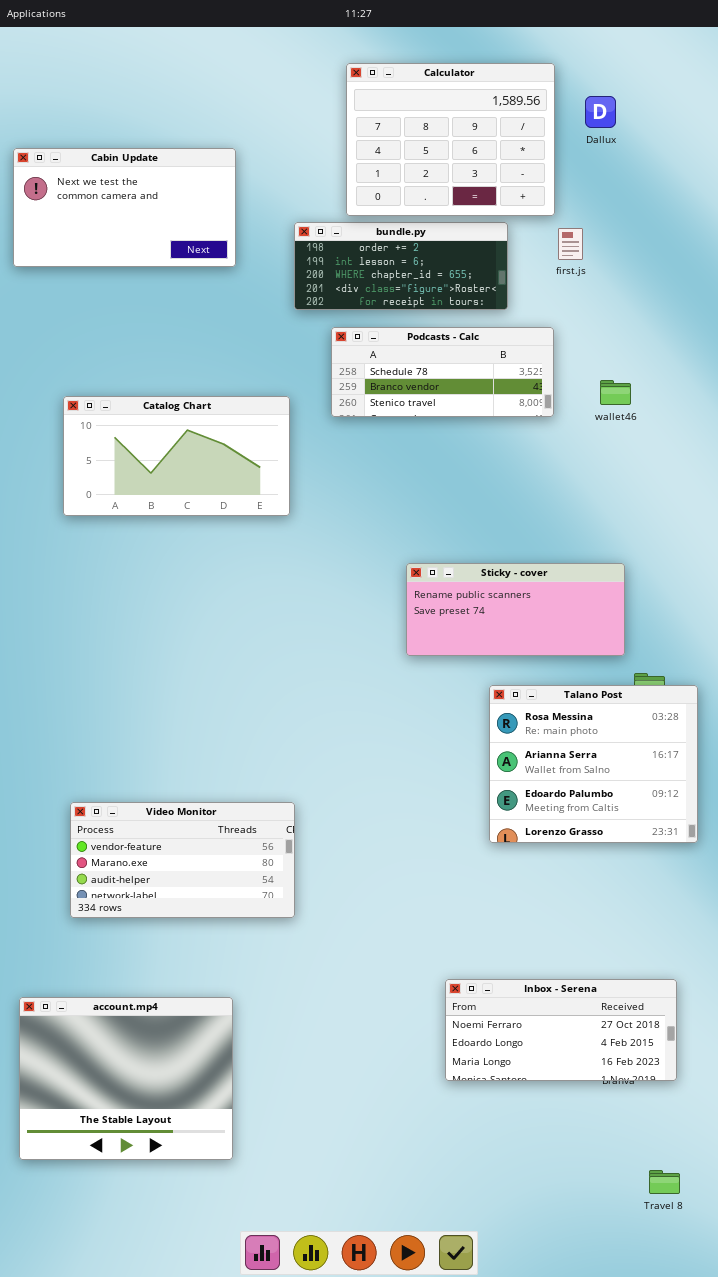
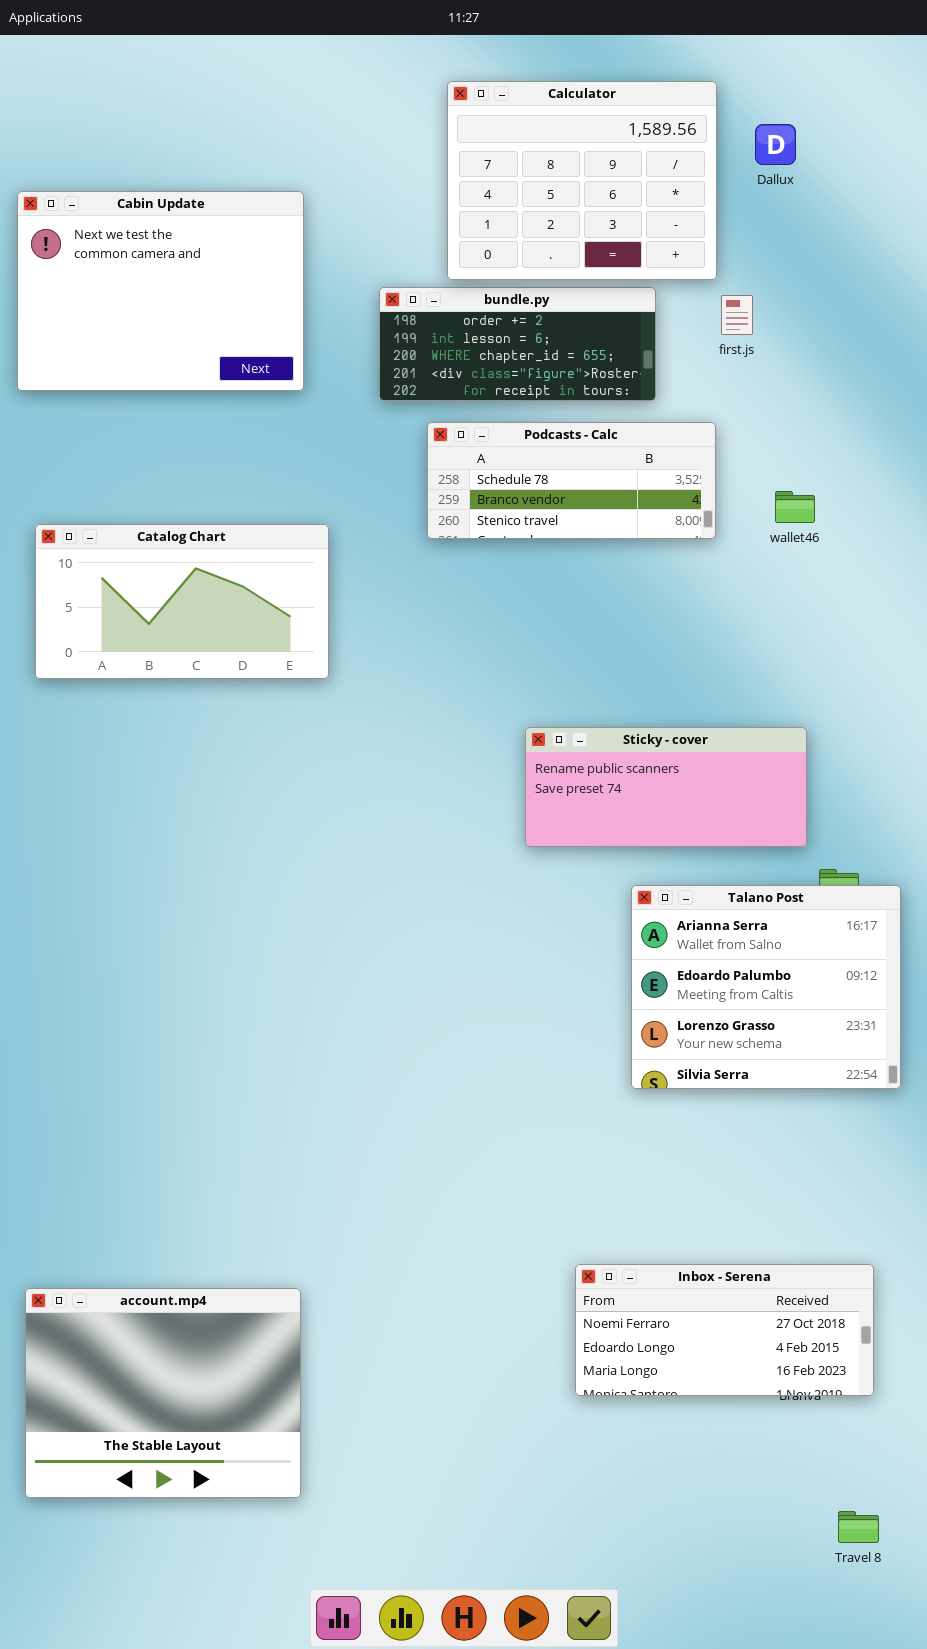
Cabin Update: [13,148,236,267] -> [17,191,304,391], resized
Catalog Chart: [63,396,290,516] -> [35,524,329,679], moved
Talano Post: [489,685,698,843] -> [631,885,901,1089], scrolled down 1 row
Video Monitor: [70,802,295,918] -> none, closed

